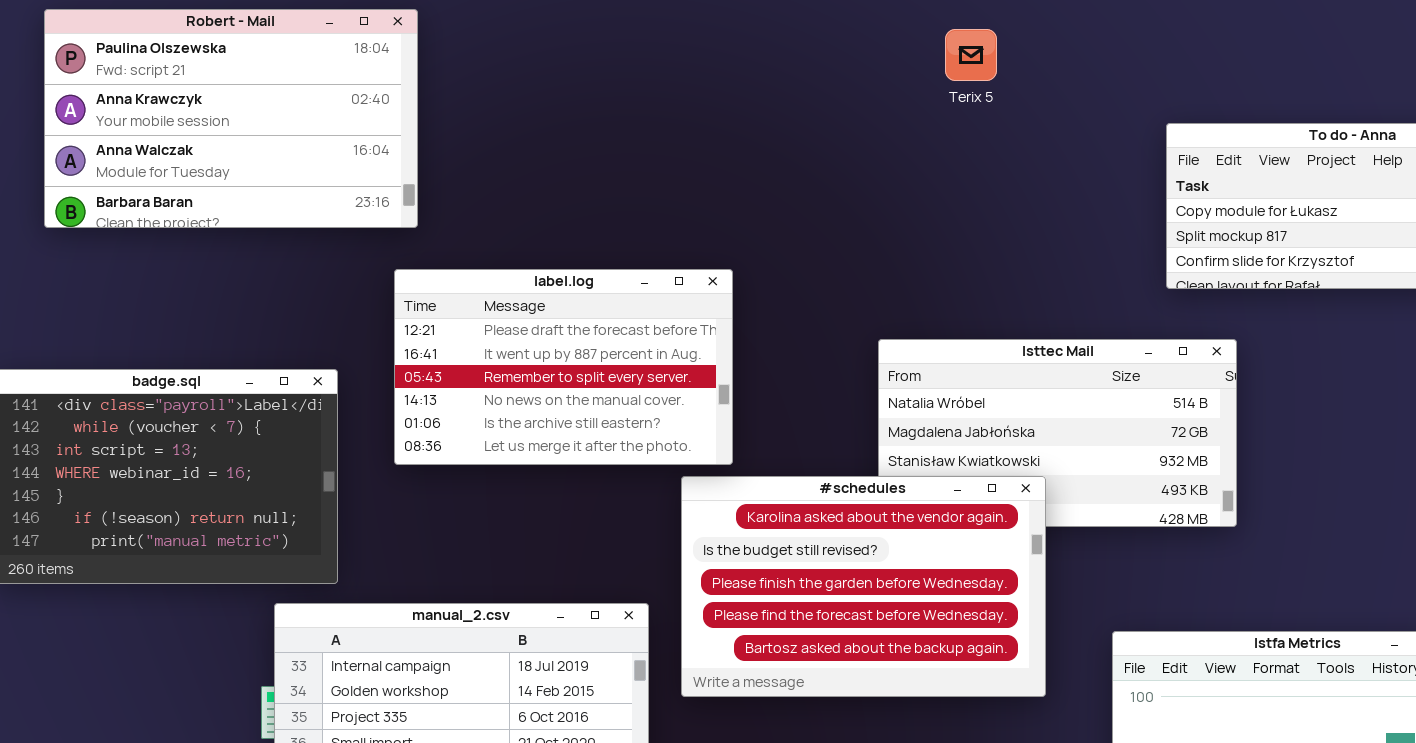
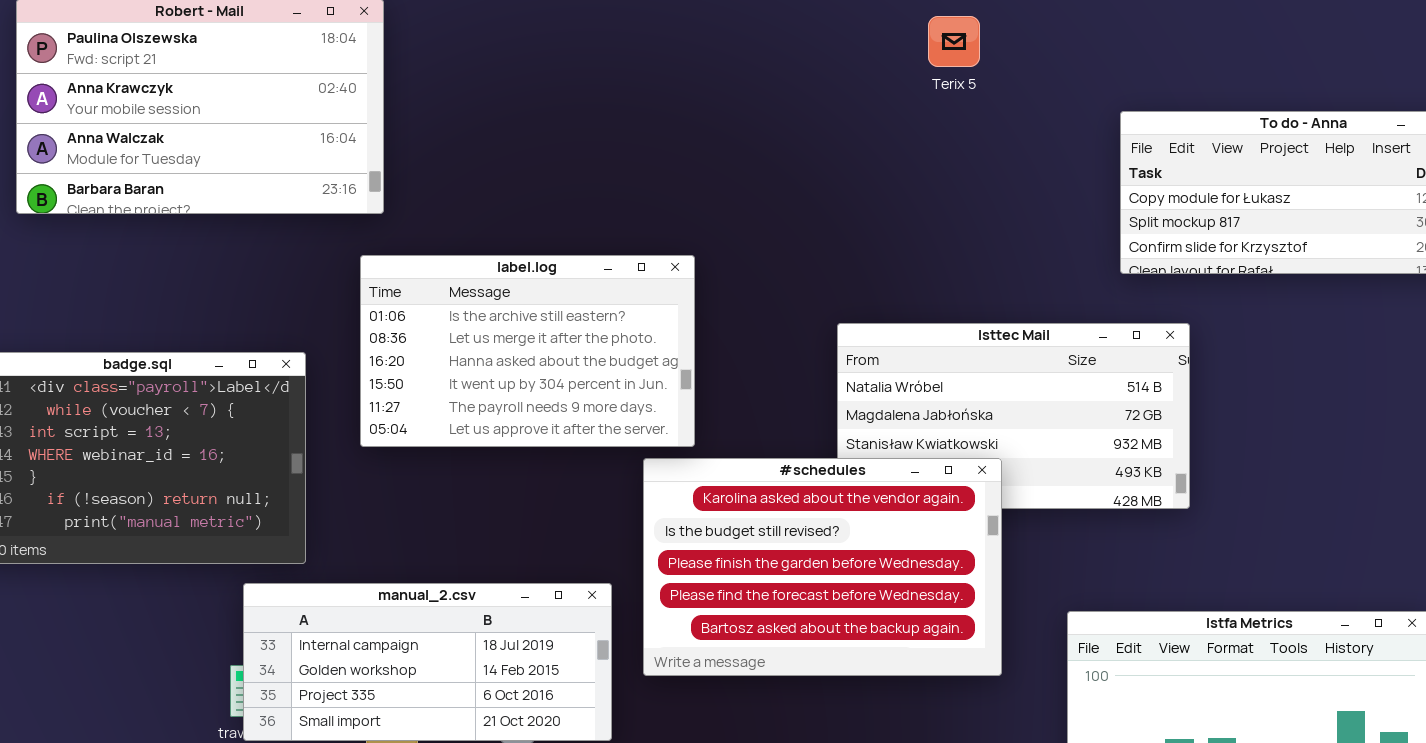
Terix 5: [945,29,997,81] -> [928,16,980,67], moved
label.log: [394,269,733,465] -> [360,255,695,447], scrolled down 4 rows

